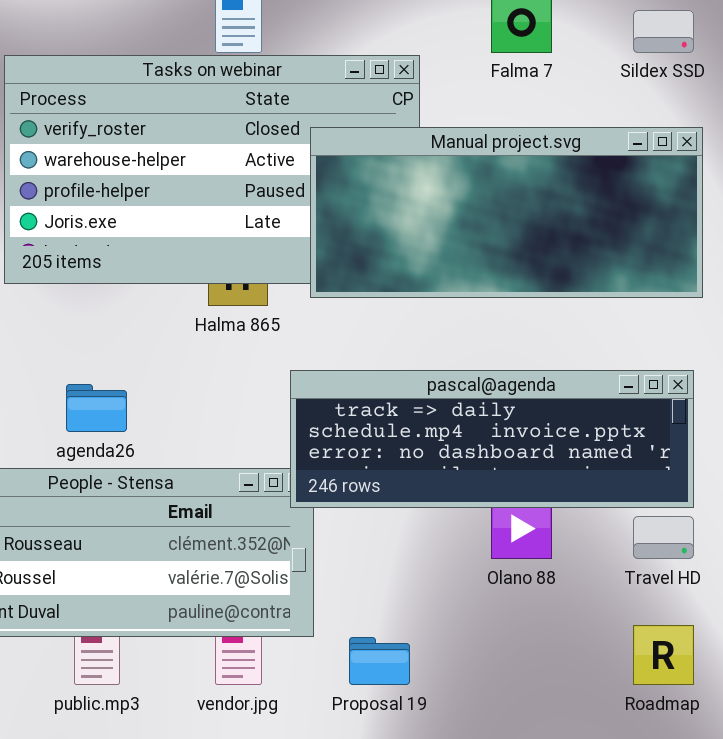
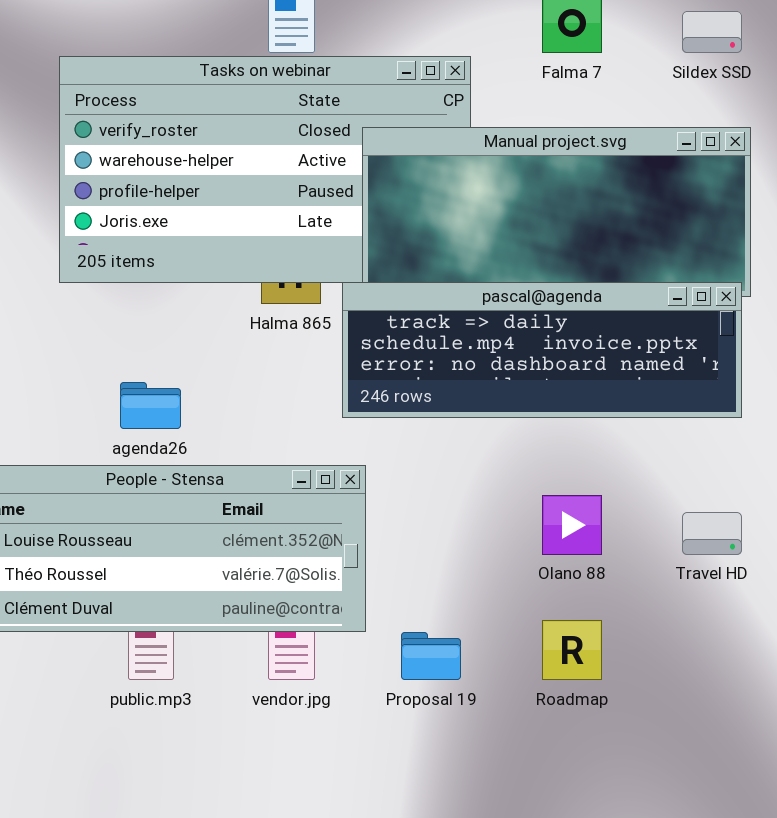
pascal@agenda: [290,370,694,508] -> [342,282,742,418], moved
Roadmap: [633,625,694,685] -> [542,620,602,680], moved

